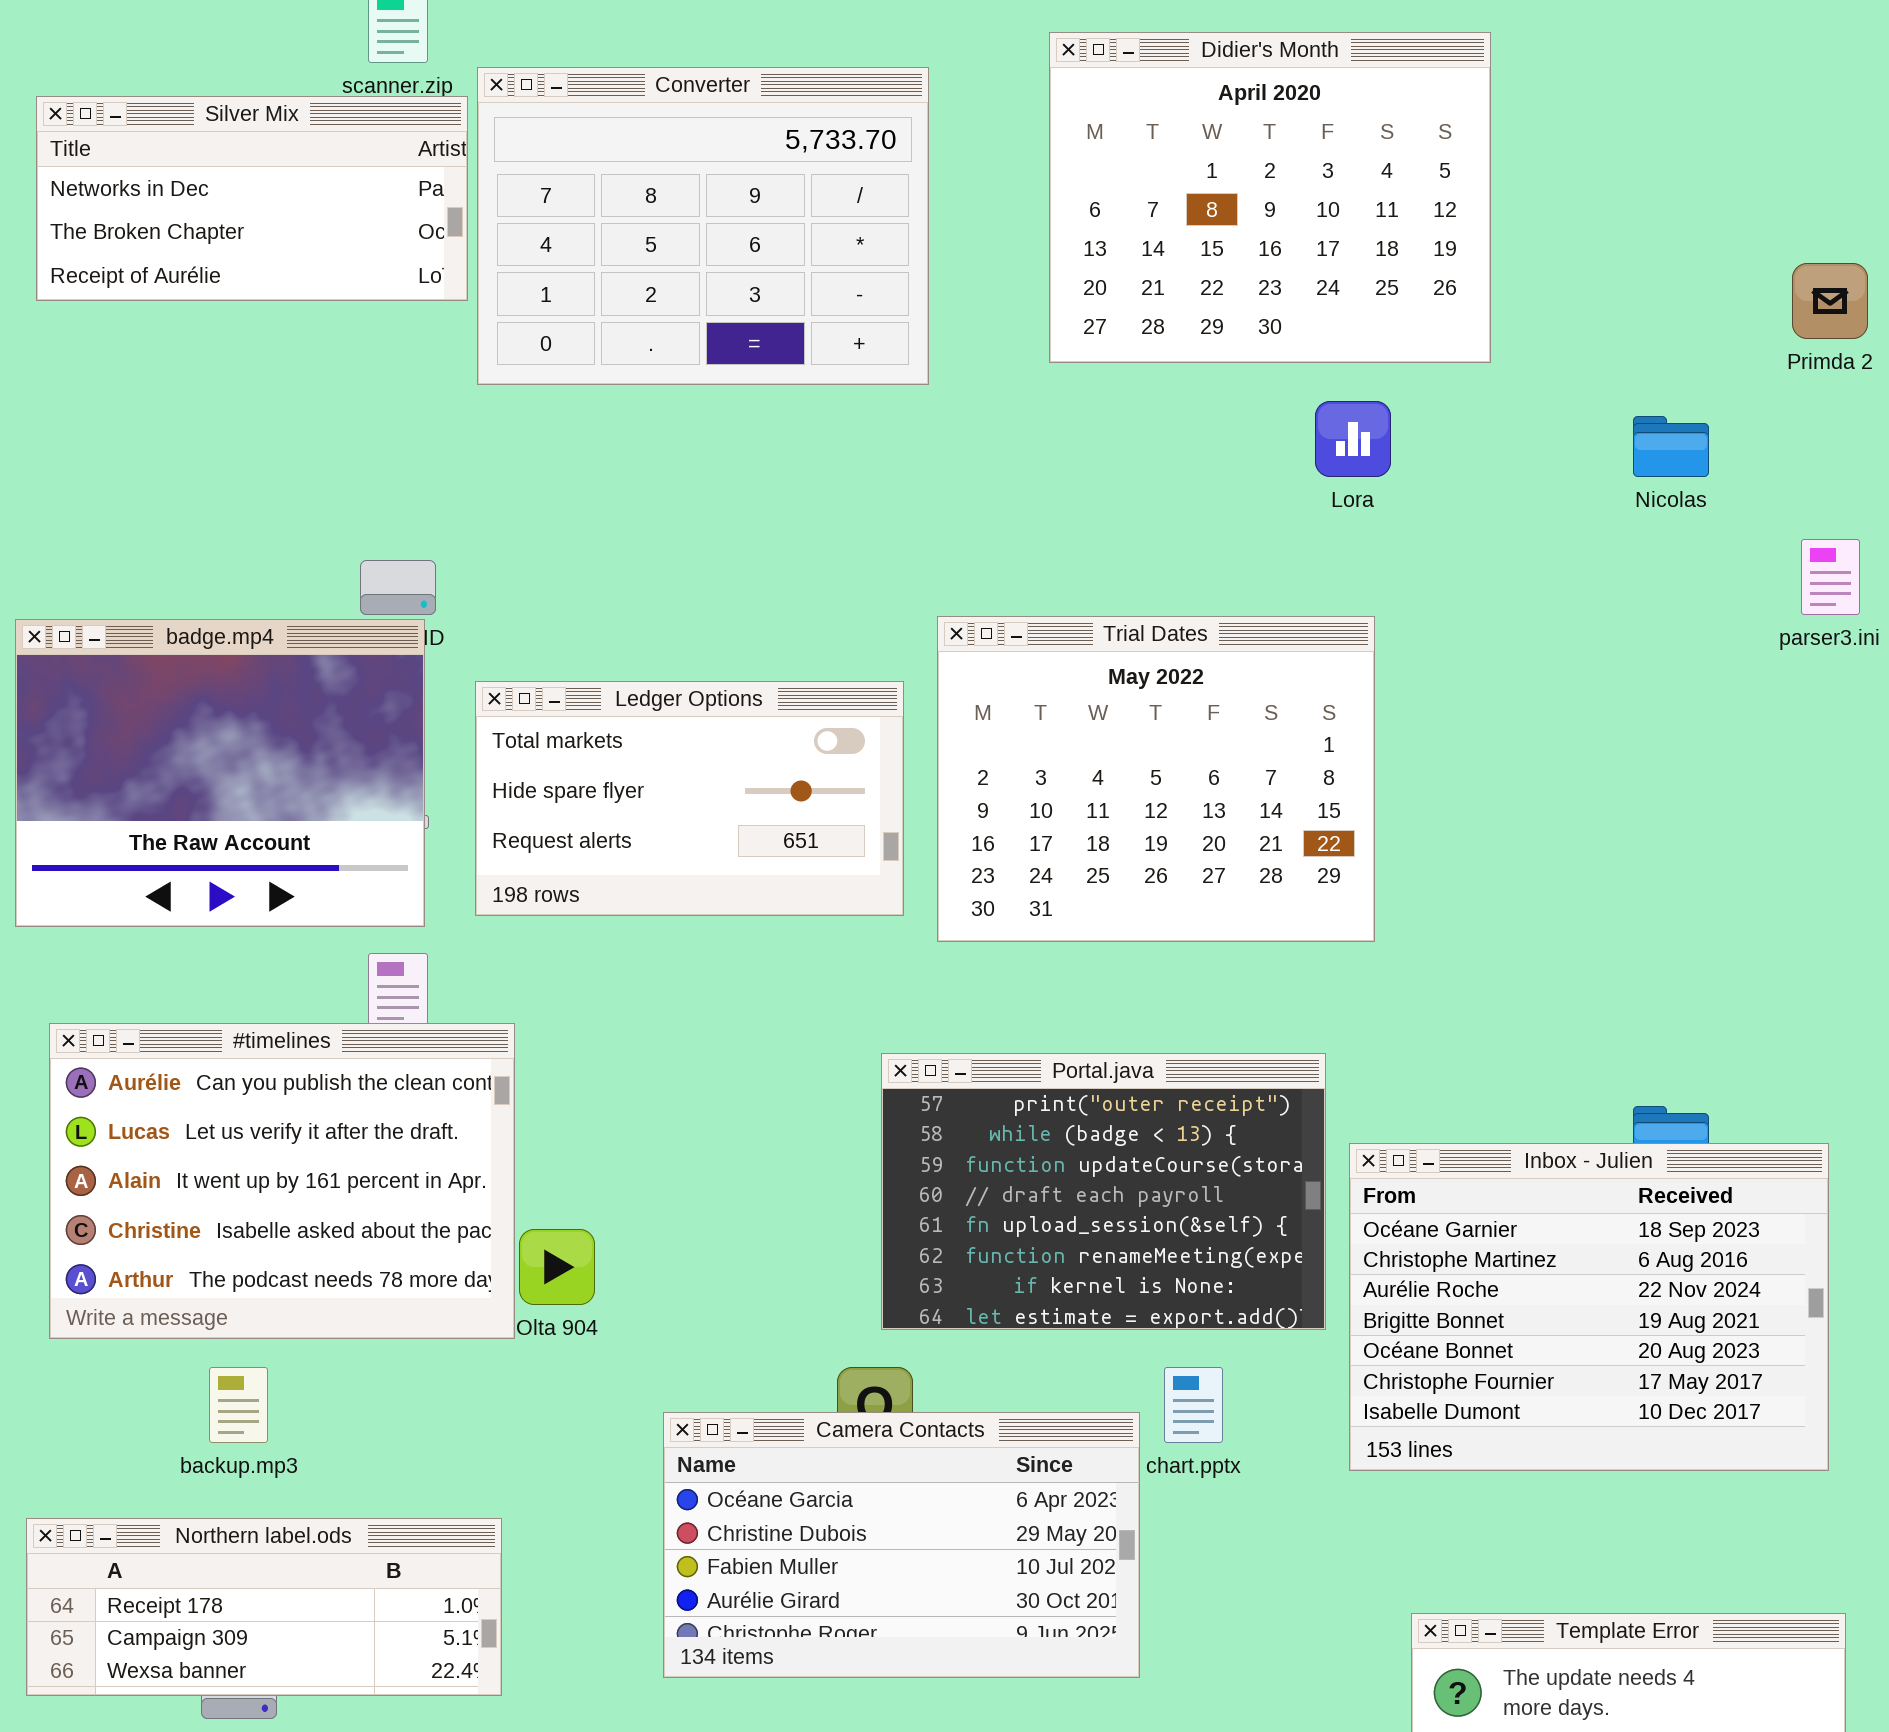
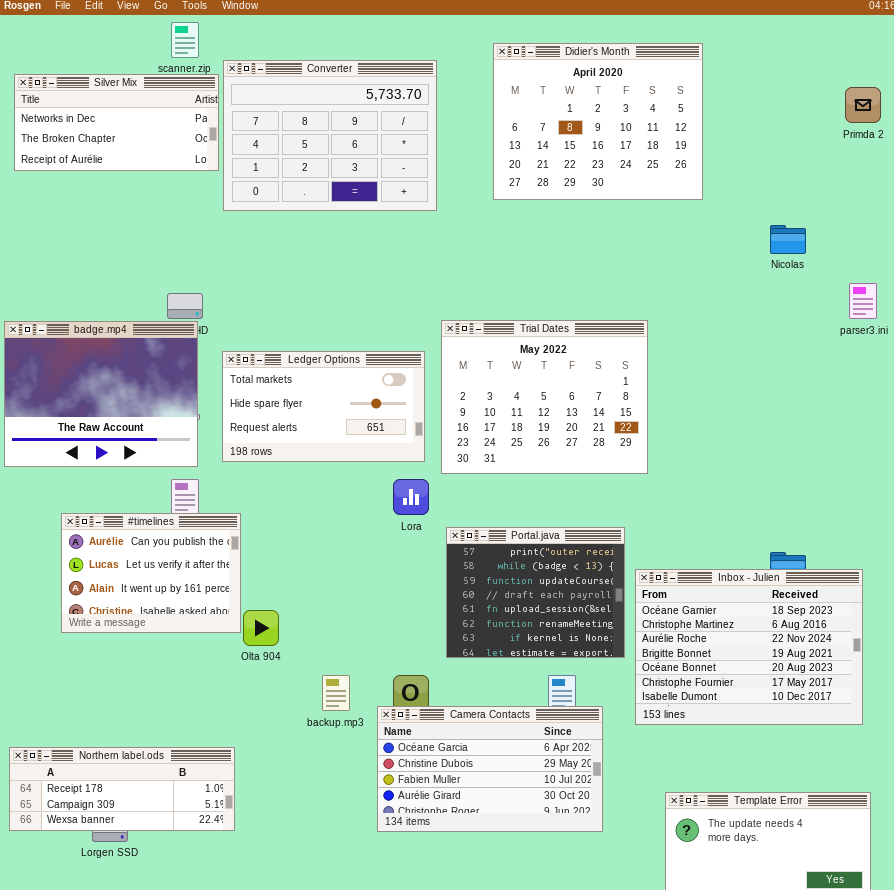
Primda 2: [1792,263,1868,339] -> [845,87,881,123], moved
Lora: [1315,401,1391,477] -> [393,479,429,515], moved
#timelines: [49,1023,515,1339] -> [61,513,241,633], resized
Portal.java: [881,1053,1326,1330] -> [446,527,625,658], resized
backup.mp3: [209,1367,268,1443] -> [322,675,350,711], moved
Camera Contacts: [663,1412,1140,1678] -> [377,706,603,832], moved

